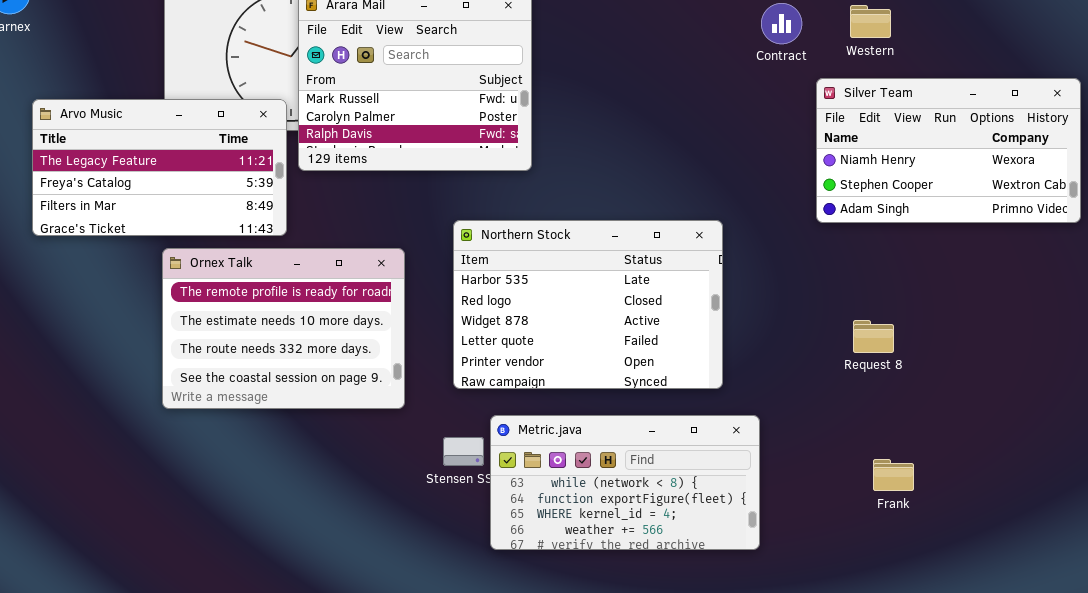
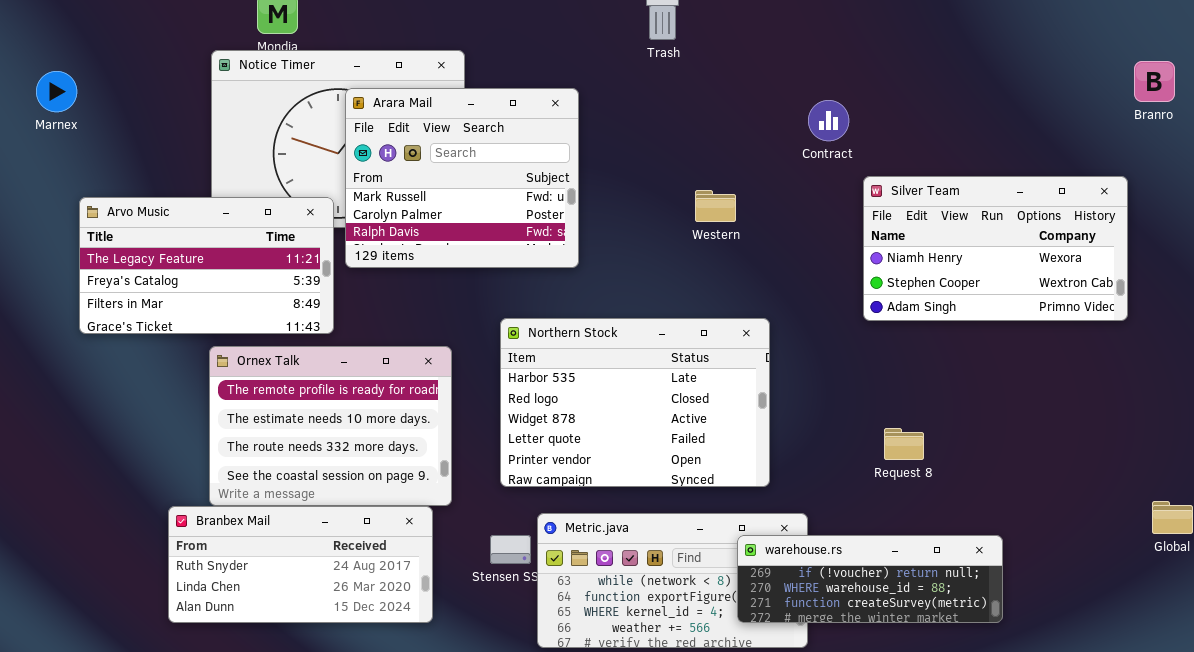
Western: [850,5,891,38] -> [695,190,736,222], moved
Request 8: [853,320,894,353] -> [884,428,924,460], moved
Branbex Mail: none -> [168,506,433,623], opened
warehouse.rs: none -> [737,535,1003,623], opened

